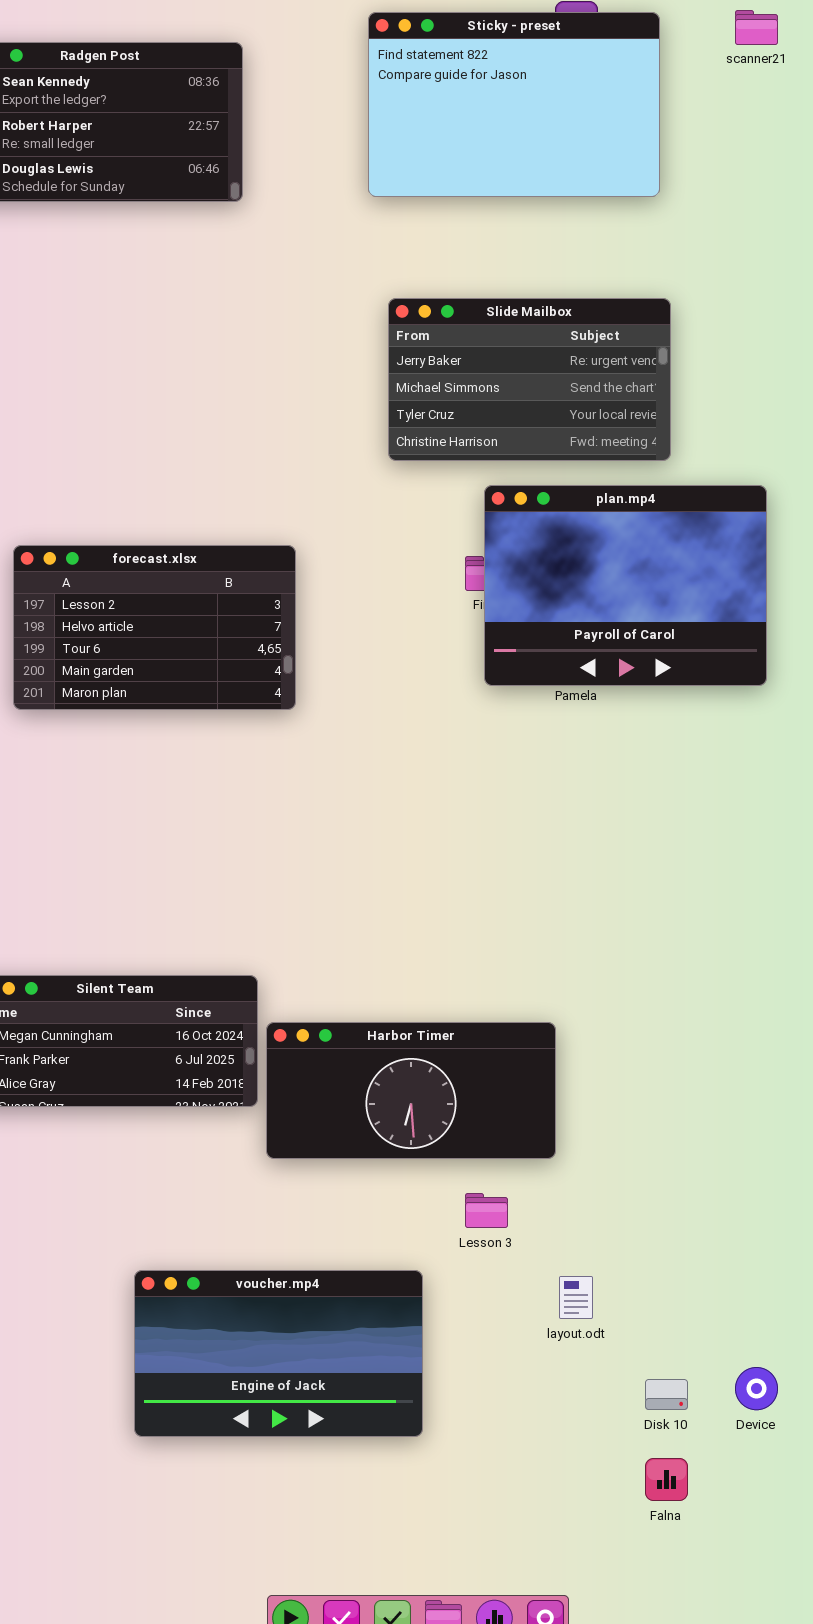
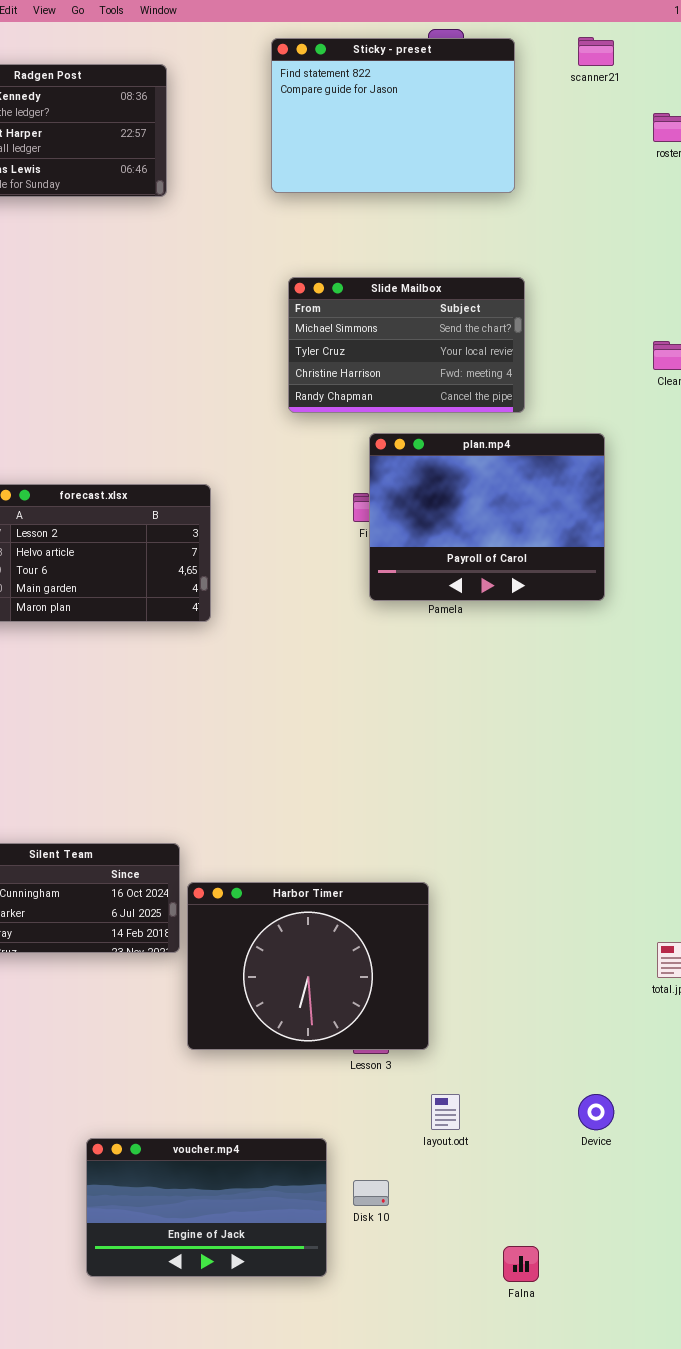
Slide Mailbox: [388,298,671,461] -> [288,277,525,413], scrolled down 1 row
Harbor Timer: [266,1022,556,1159] -> [187,882,429,1050], resized
voucher.mp4: [134,1270,423,1437] -> [86,1138,327,1277], moved
Device: [735,1367,778,1410] -> [578,1094,614,1130], moved
Disk 10: [645,1379,688,1410] -> [353,1180,389,1206], moved

